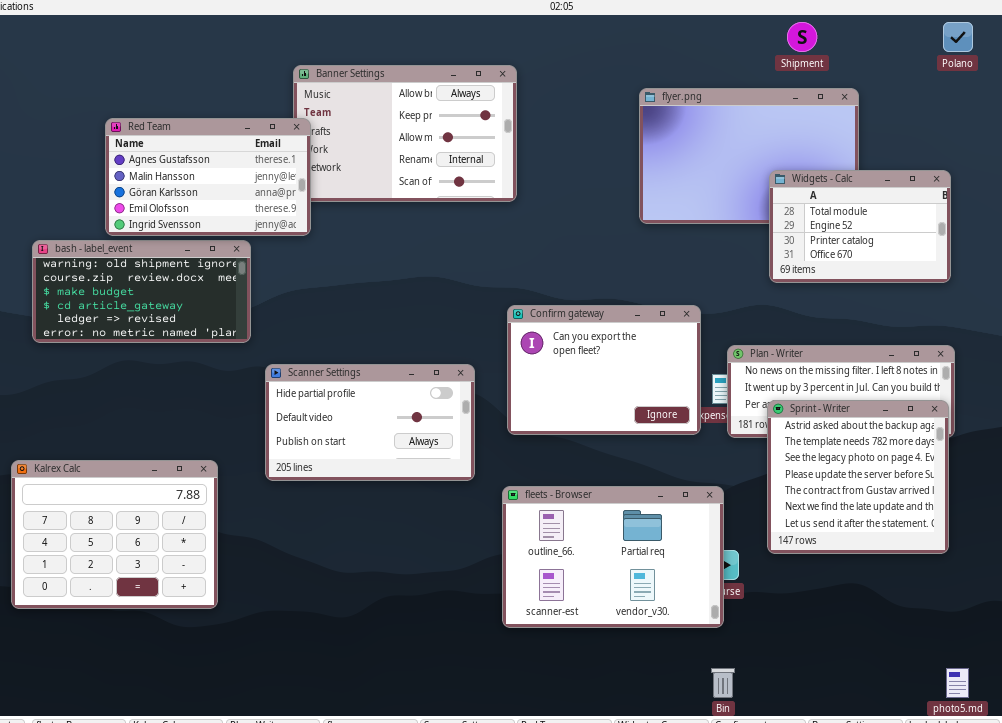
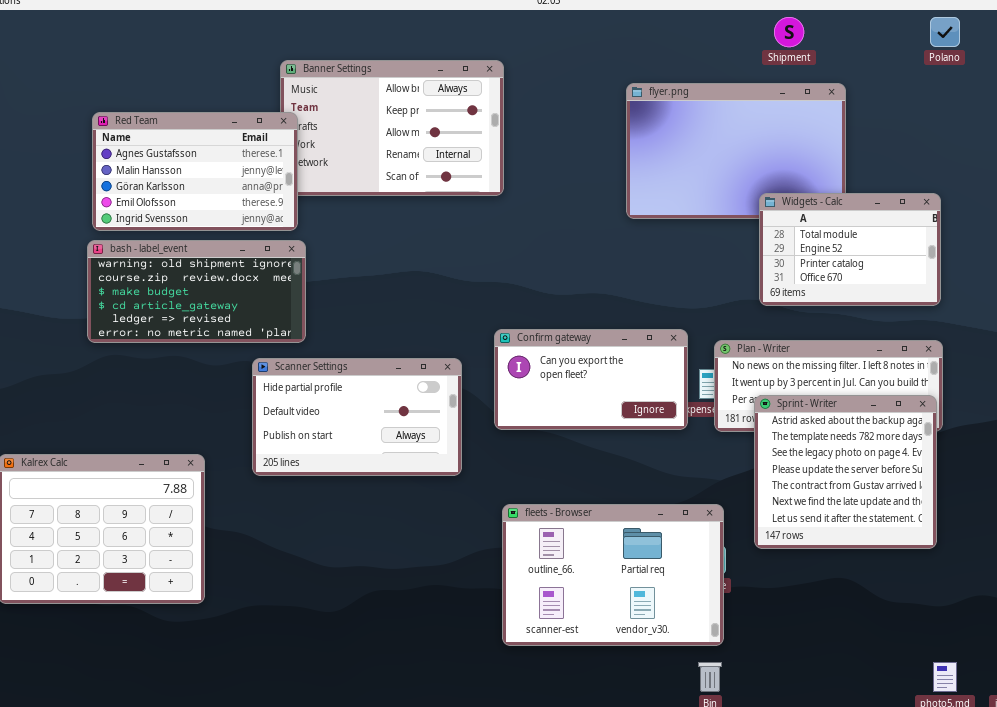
Widgets - Calc: [769,170,951,283] -> [759,193,941,306], moved
bash - label_event: [32,240,251,343] -> [87,240,306,343], moved
Confirm gateway: [507,305,701,435] -> [494,329,688,430], resized
fleets - Browser: [502,486,724,628] -> [502,504,724,646], moved

